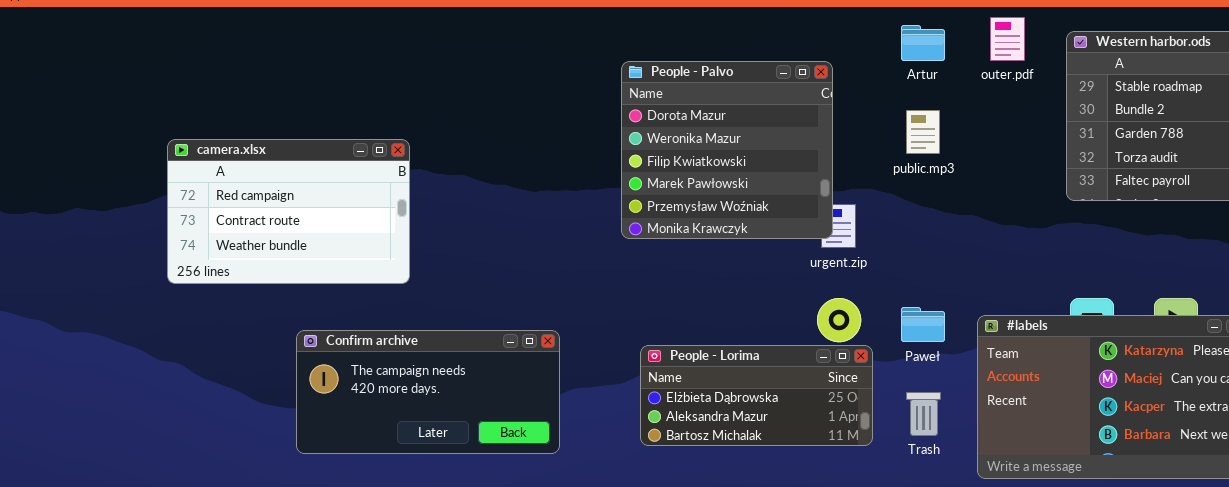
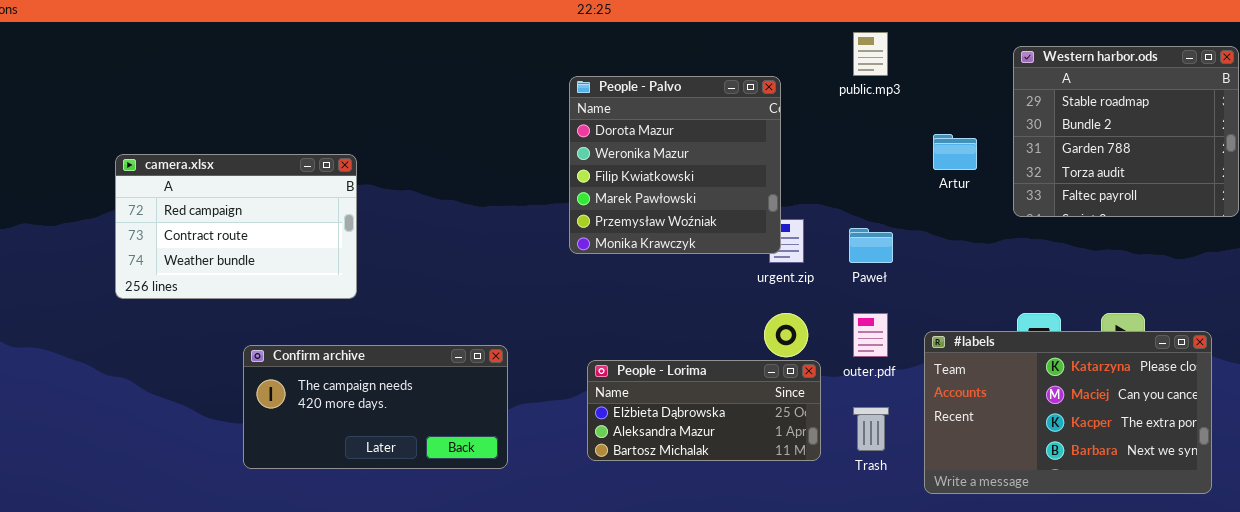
outer.pdf: [990,17,1025,61] -> [853,313,888,357], moved
Artur: [901,25,945,61] -> [933,134,977,170], moved
public.mp3: [906,110,940,154] -> [853,32,888,76], moved
Paweł: [901,307,945,342] -> [849,228,893,263], moved

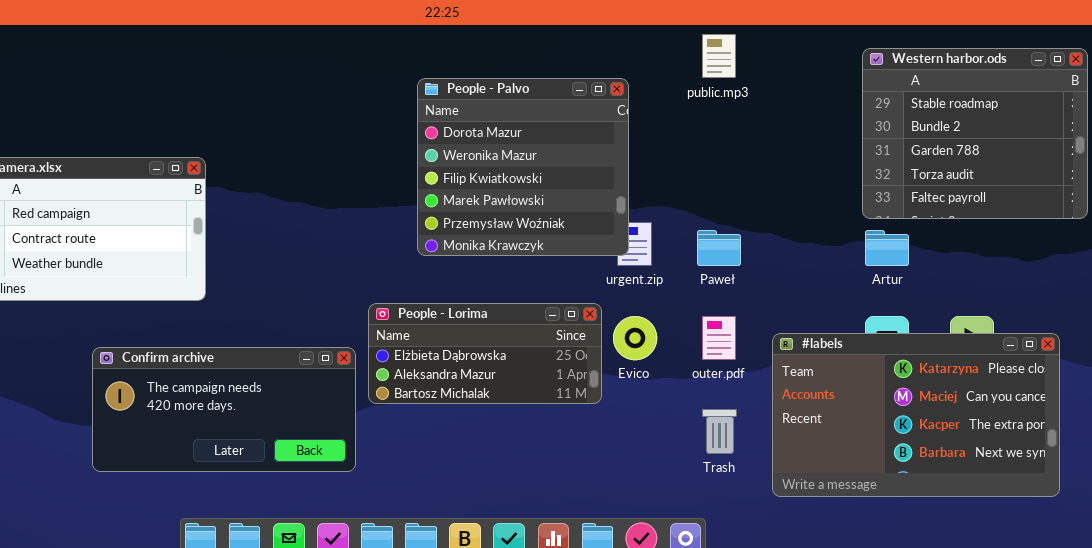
Artur: [933,134,977,170] -> [865,230,909,266], moved
People - Lorima: [587,360,821,461] -> [368,303,602,404], moved

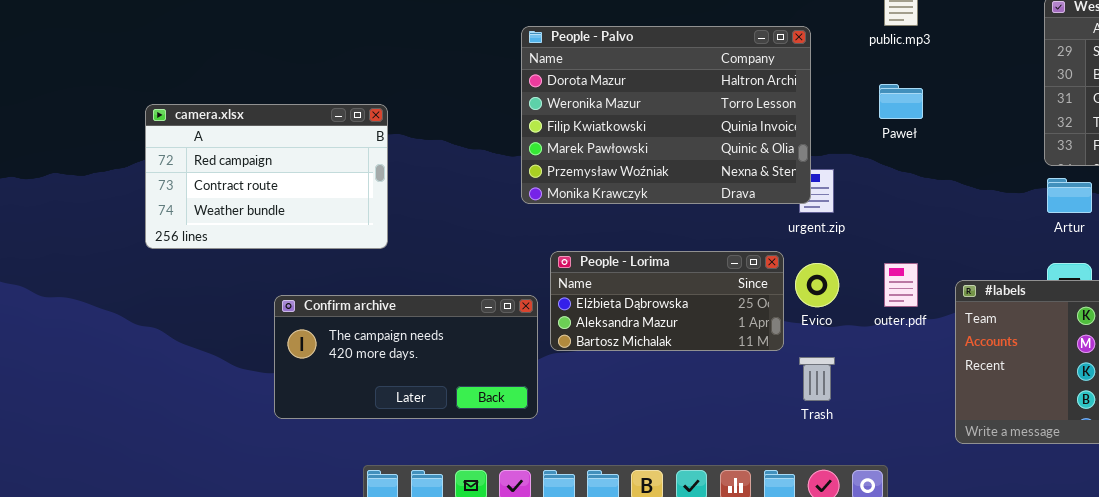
People - Palvo: [417,78,629,256] -> [521,26,811,204], resized
Paweł: [697,230,741,266] -> [879,84,923,119], moved
Trash: [702,409,737,454] -> [799,357,835,401], moved

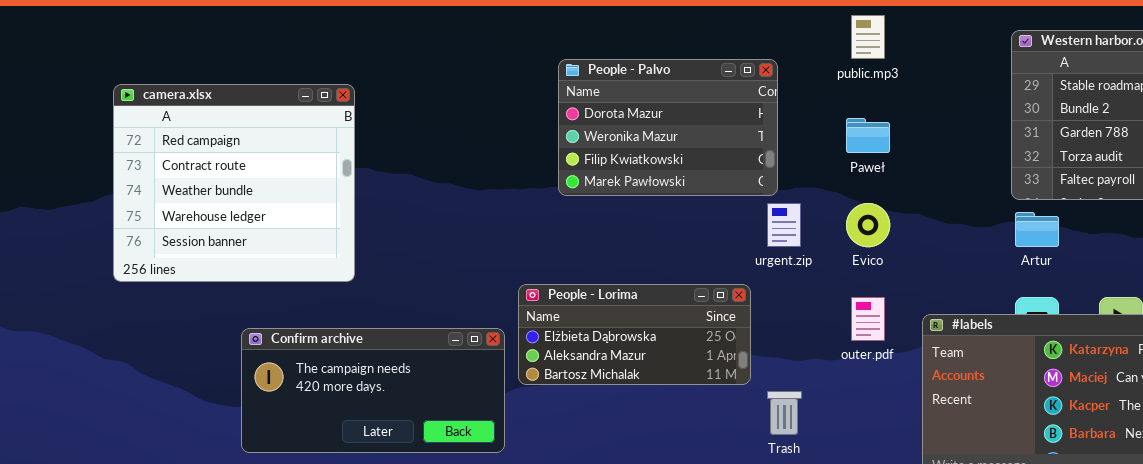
People - Palvo: [521,26,811,204] -> [558,59,778,196], resized
camera.xlsx: [145,104,388,249] -> [113,84,355,282], resized
Evico: [795,263,839,307] -> [846,203,890,247], moved

